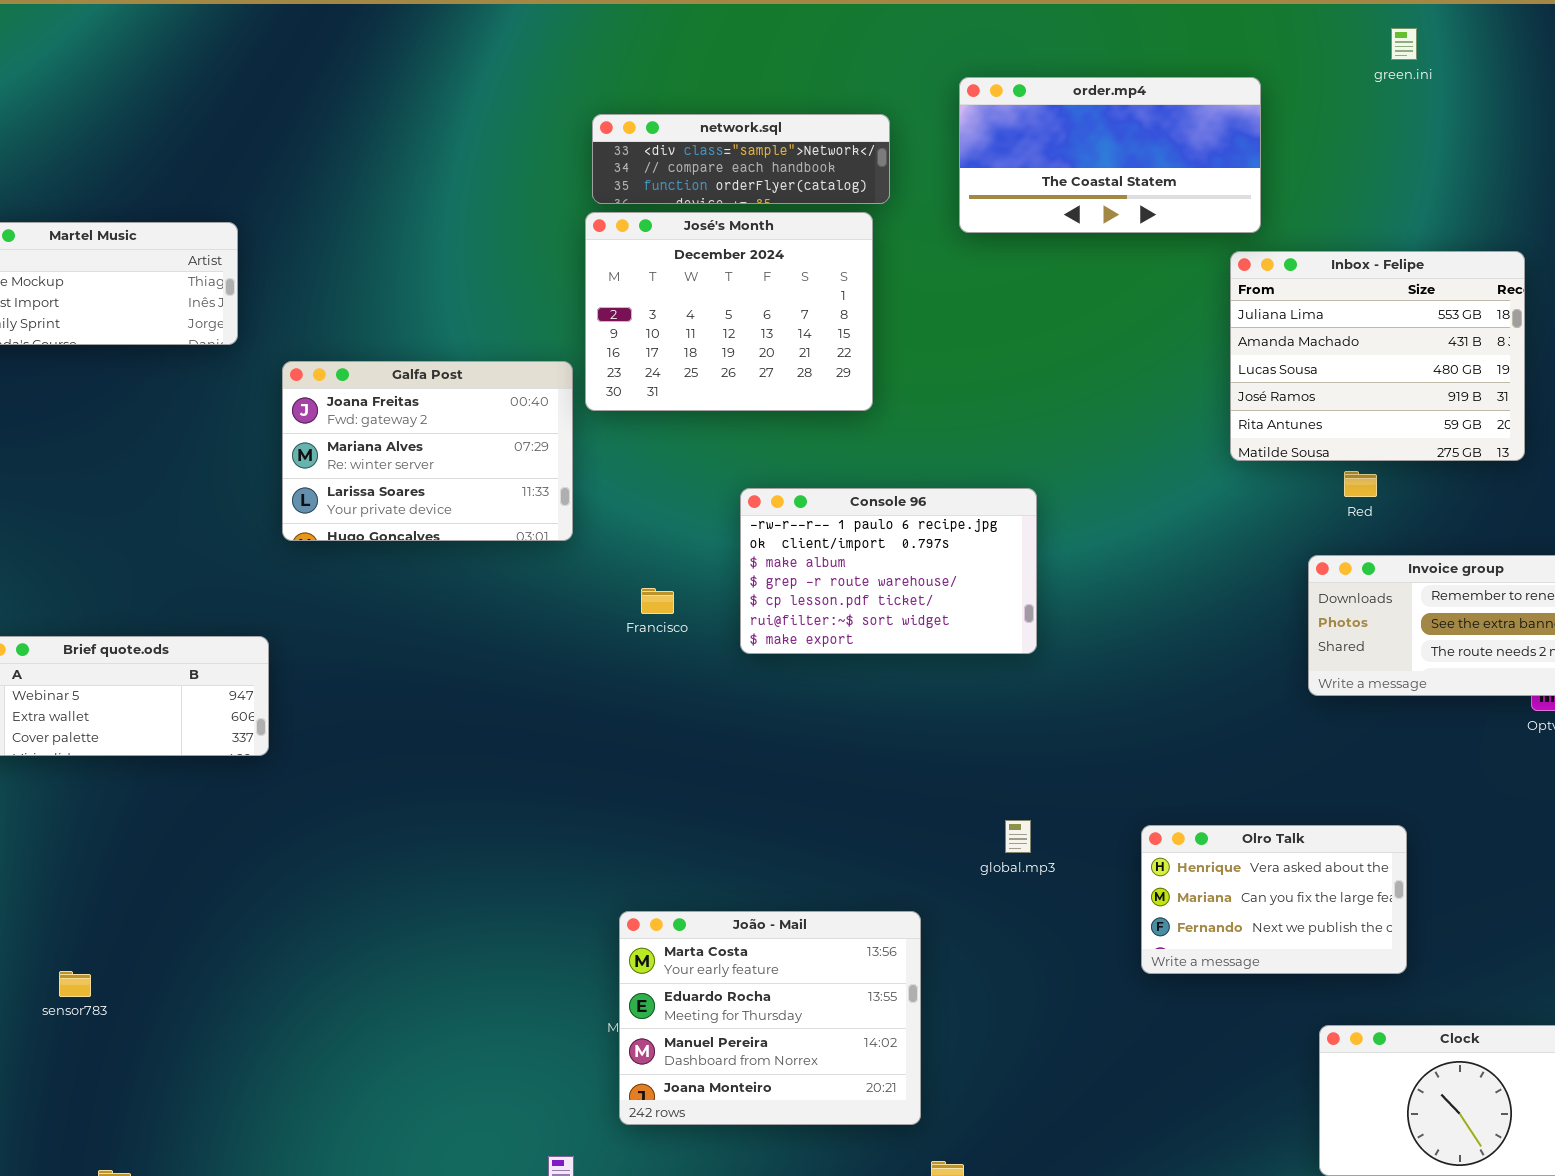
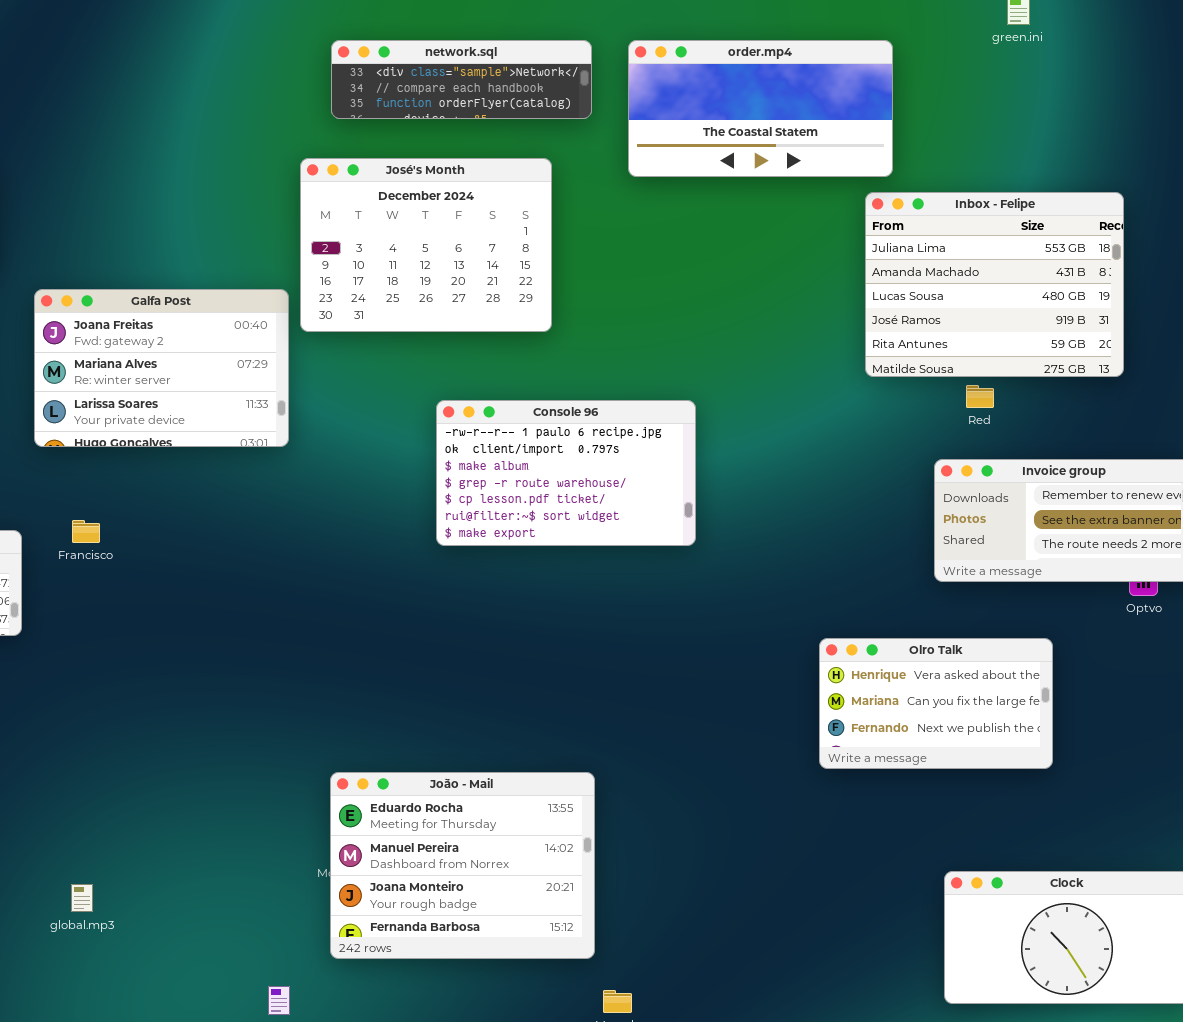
network.sql: [592,114,890,204] -> [331,40,592,119], moved
Francisco: [641,588,674,614] -> [72,520,100,543], moved
global.mp3: [1005,820,1031,853] -> [71,884,93,912], moved
Olro Talk: [1141,825,1407,974] -> [819,638,1053,769], moved
João - Mail: [619,911,921,1125] -> [330,772,595,959], scrolled down 1 row

